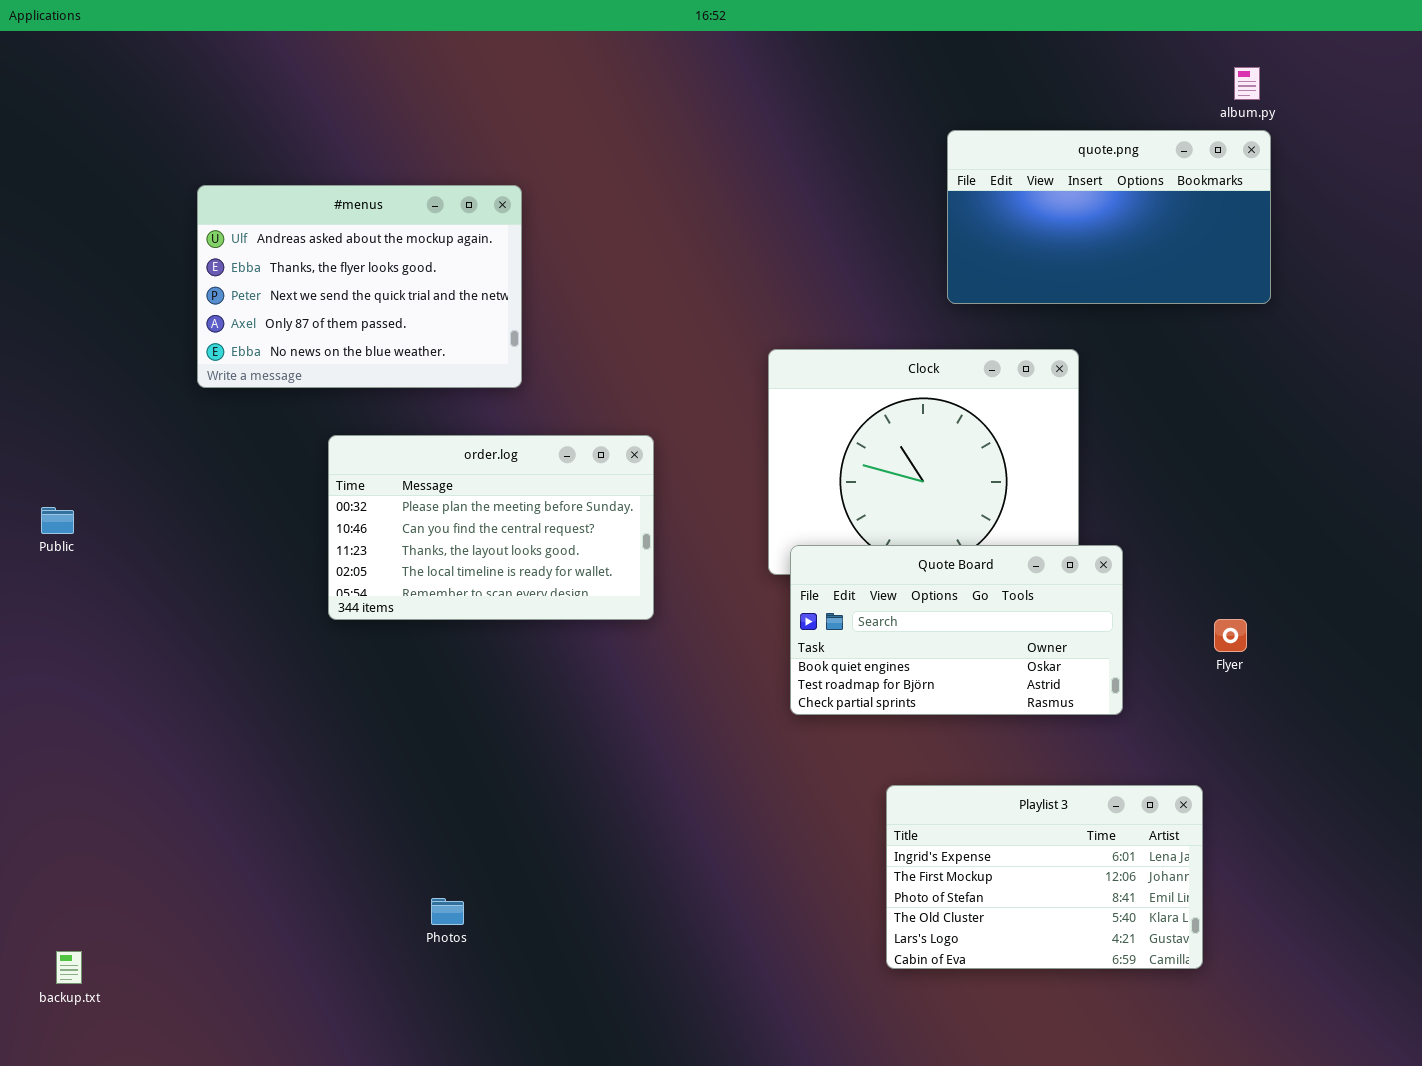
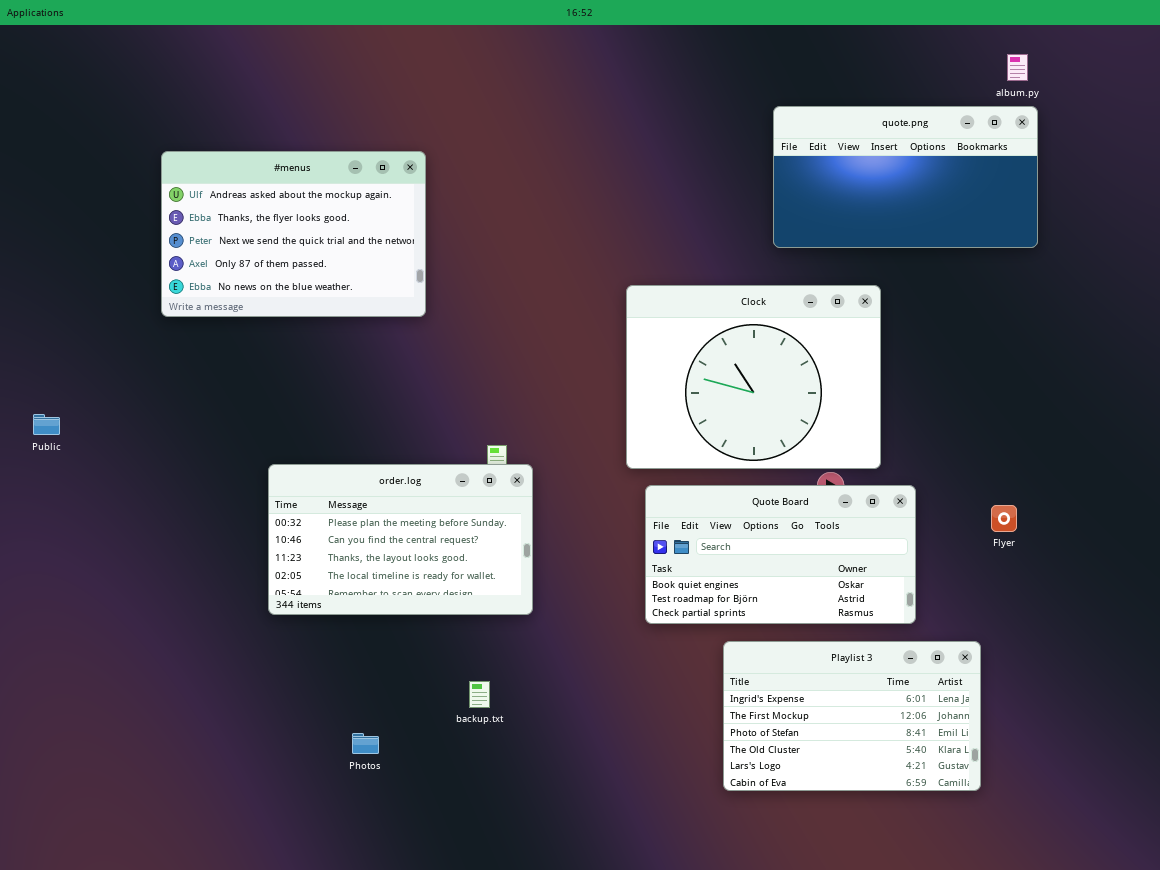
order.log: [328,435,654,620] -> [268,464,533,615], moved
Quote Board: [790,545,1123,715] -> [645,485,916,624], moved
backup.txt: [56,951,82,984] -> [469,681,490,708], moved

